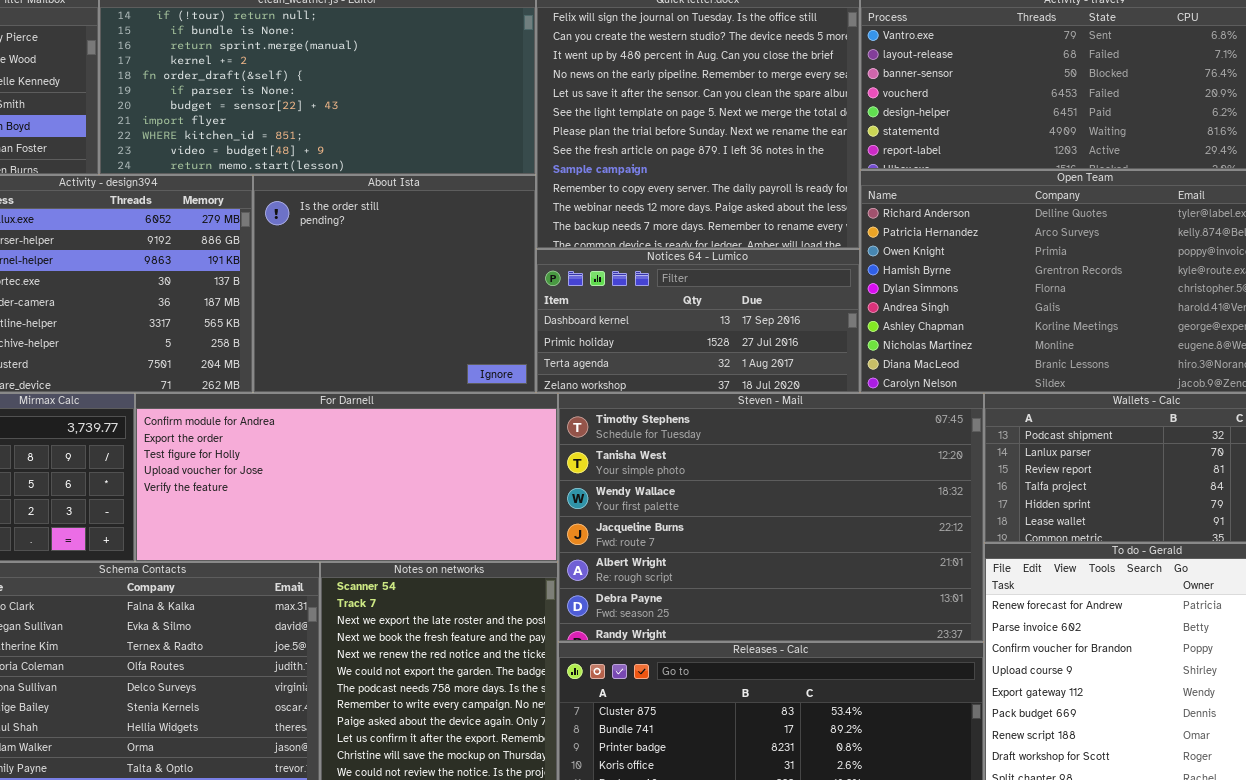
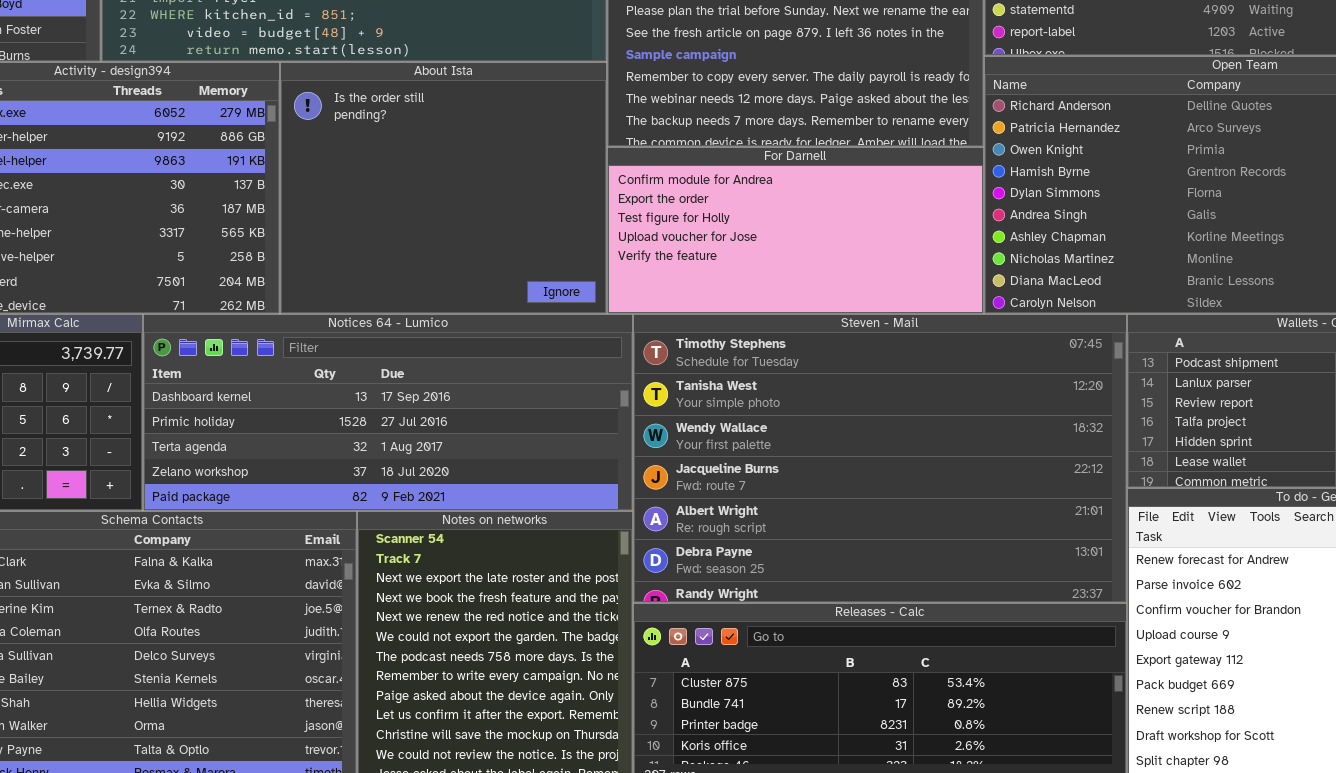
Notices 64 - Lumico: [536,249,860,393] -> [143,314,633,511], moved, resized
For Darnell: [135,393,558,562] -> [607,147,984,314], moved, resized

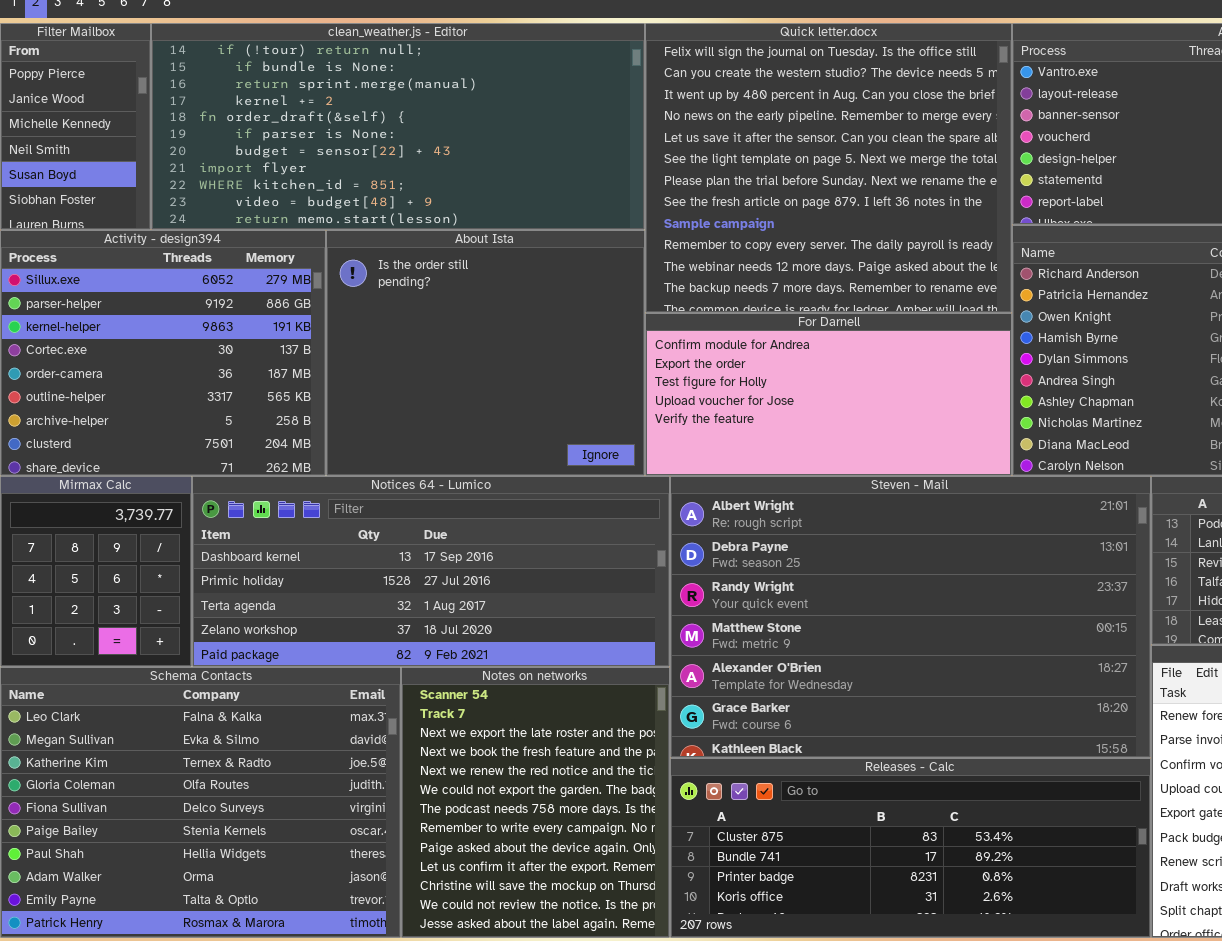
Steven - Mail: [633,314,1127,603] -> [670,476,1151,758], scrolled down 4 rows

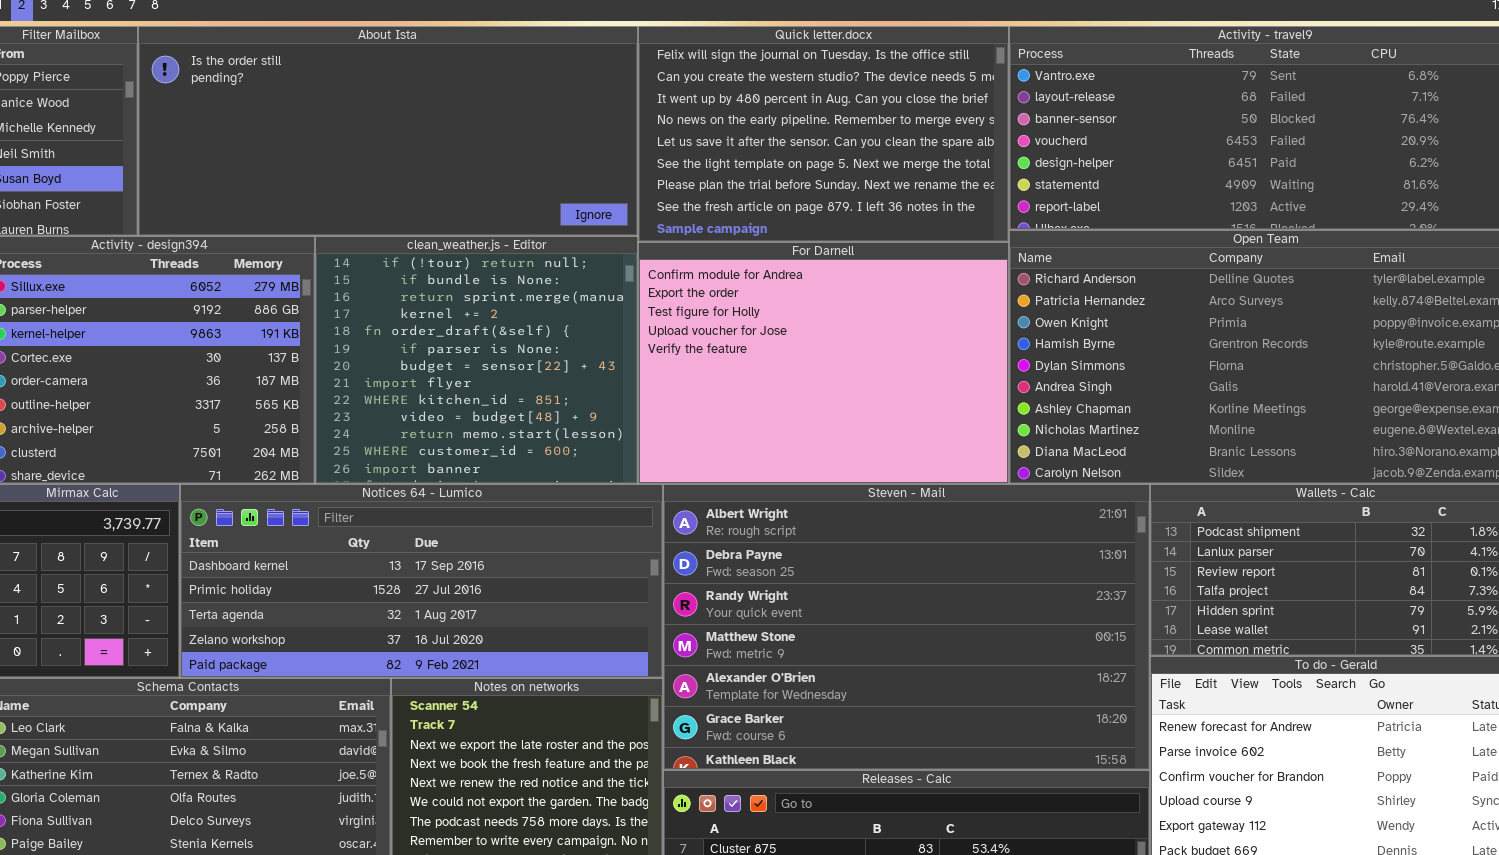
clean_weather.js - Editor: [151,23,645,230] -> [315,236,638,484], moved, resized
Quick letter.docx: [645,23,1012,313] -> [638,26,1009,242], resized
About Ista: [326,230,645,476] -> [138,26,638,236], moved, resized
For Darnell: [645,313,1012,476] -> [638,242,1009,484], resized

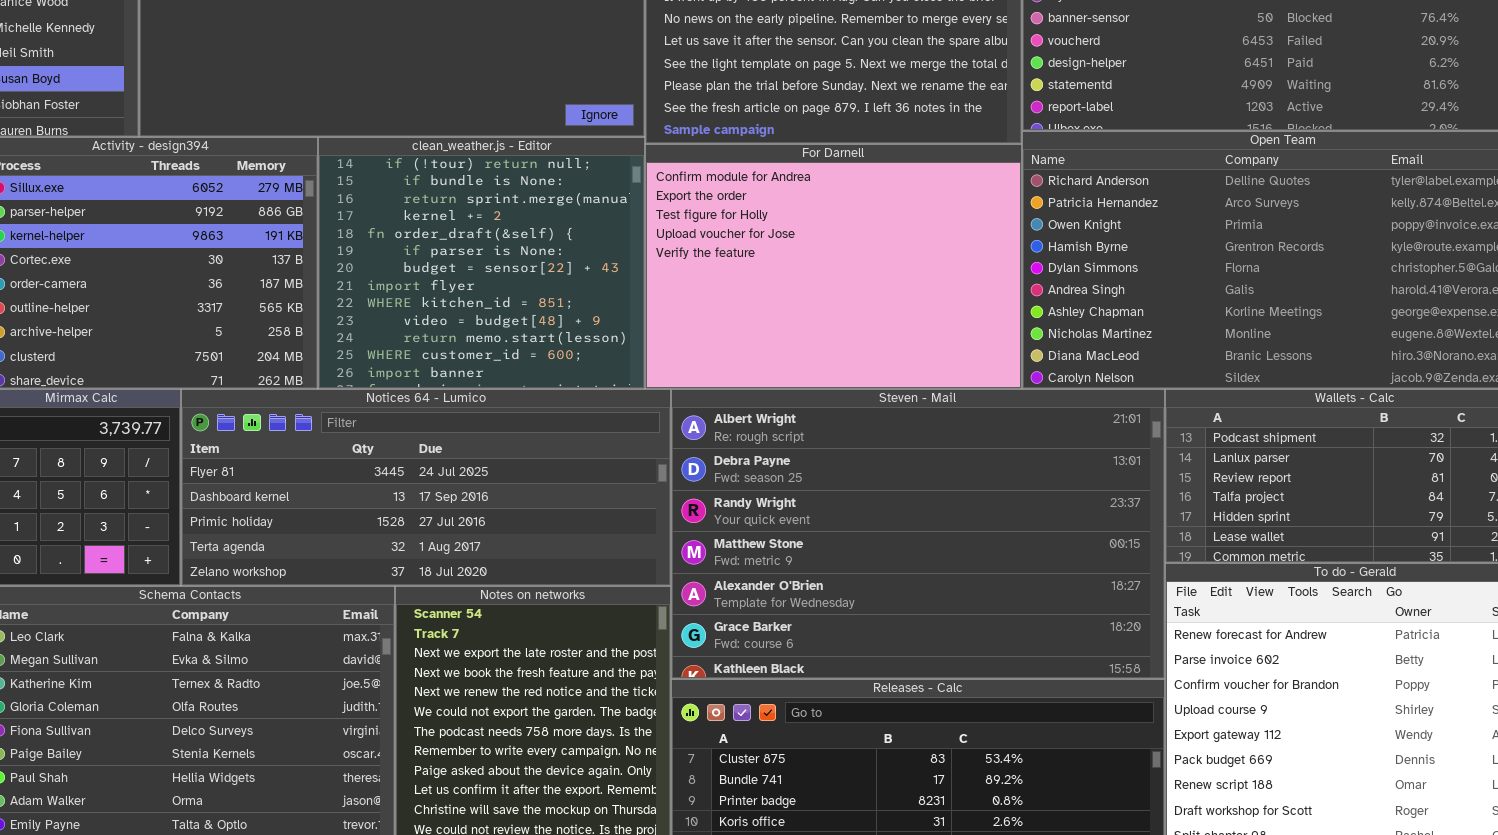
Notices 64 - Lumico: [180,484,663,678] -> [181,389,671,586], scrolled up 1 row

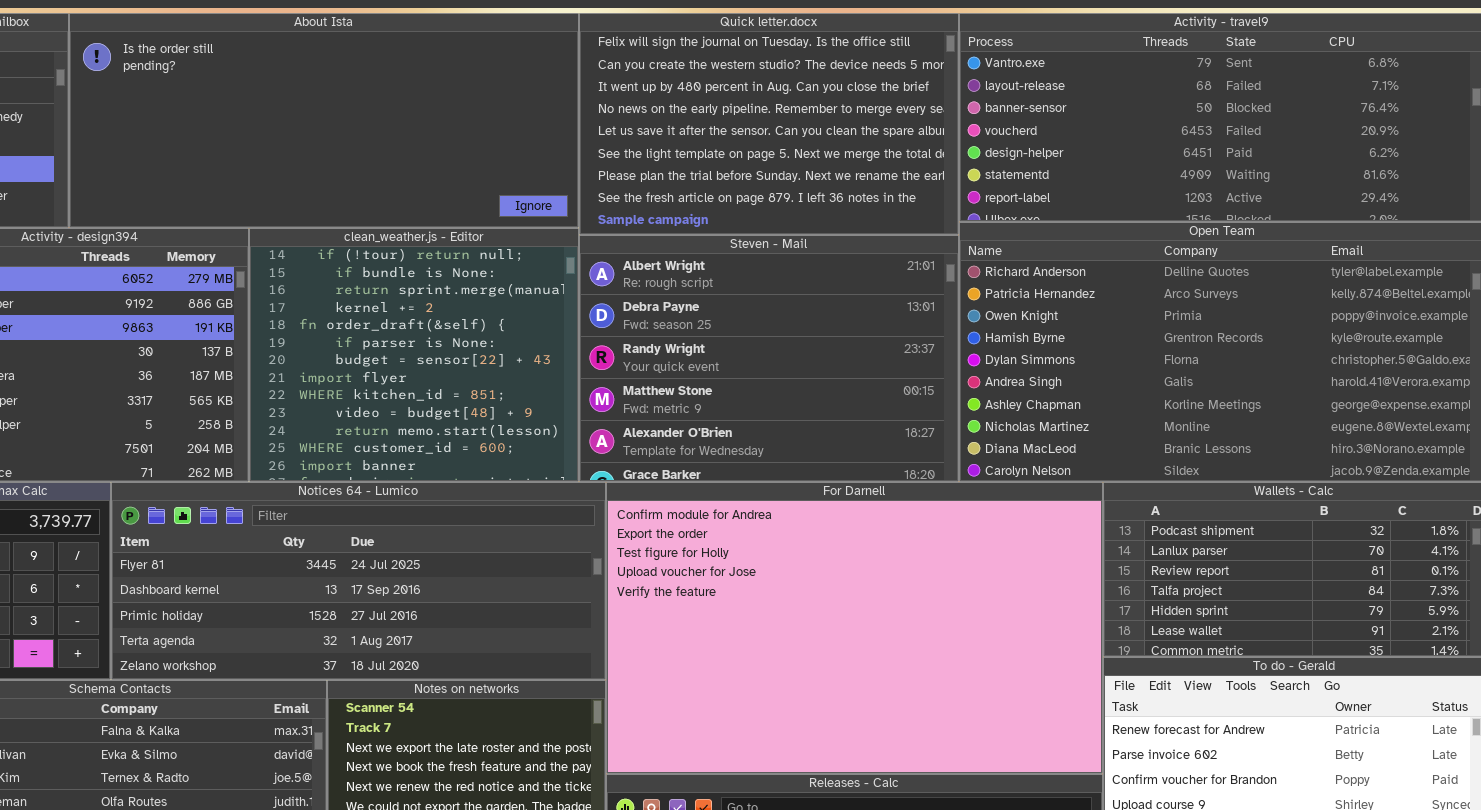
For Darnell: [645,144,1022,389] -> [606,482,1103,774], moved, resized
Steven - Mail: [671,389,1165,679] -> [579,235,959,482], moved, resized

